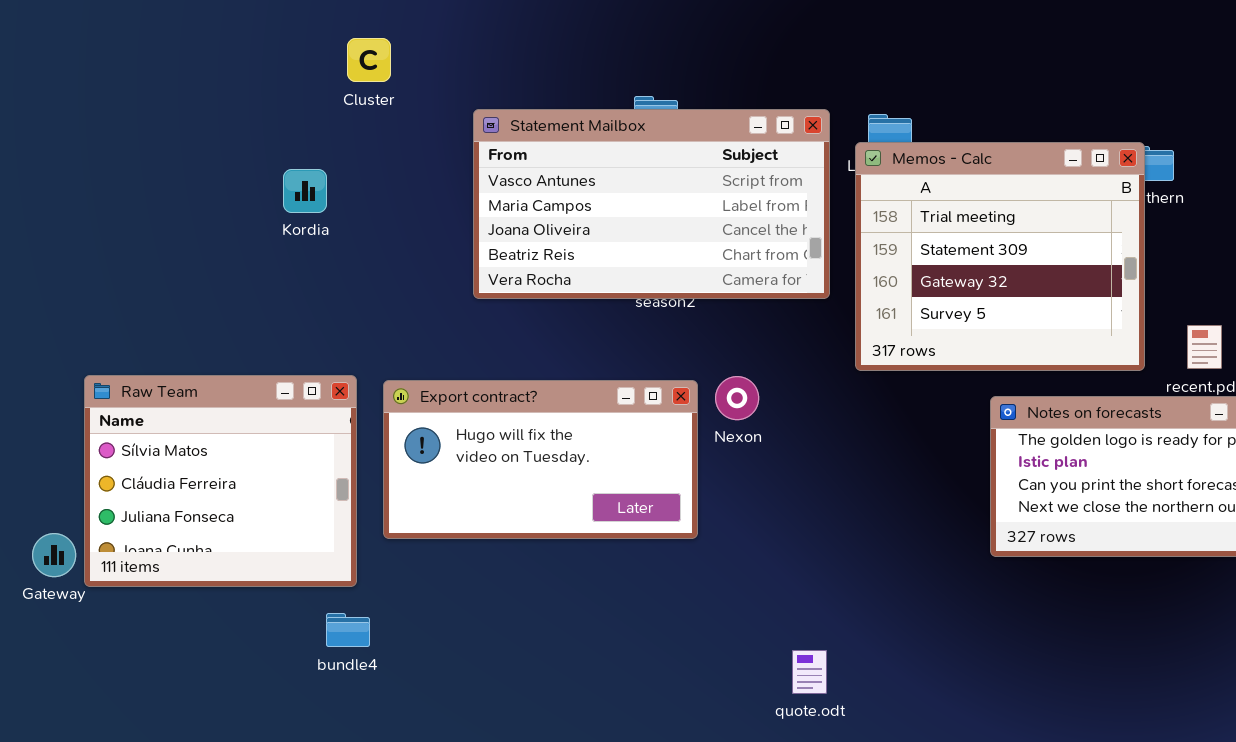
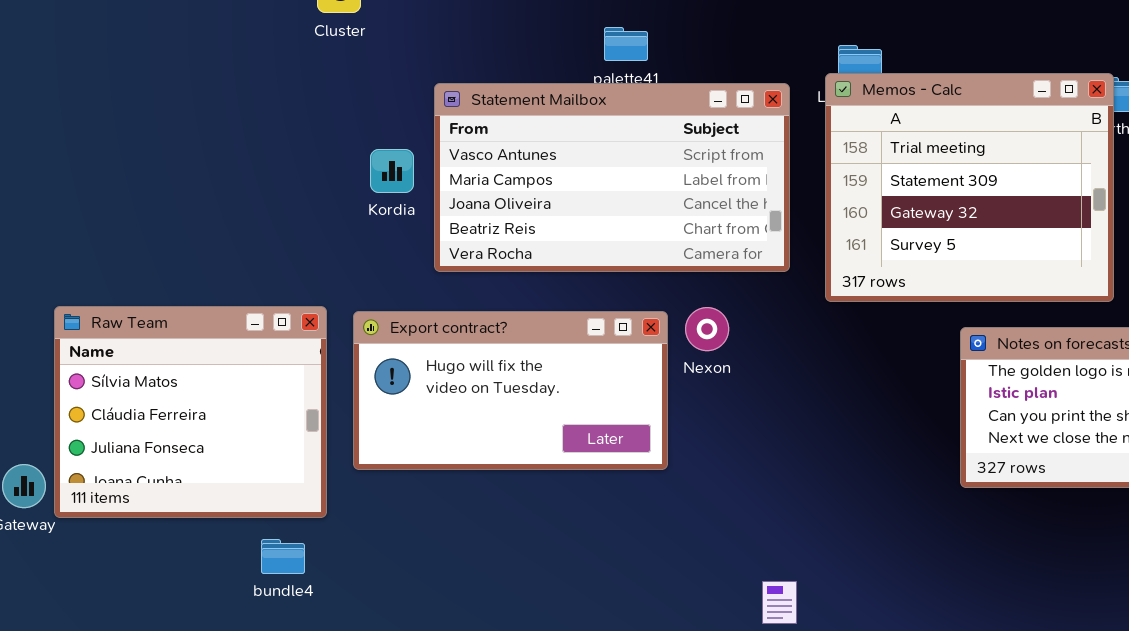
Statement Mailbox: [473,109,830,299] -> [434,83,790,272], moved
Kordia: [283,169,327,213] -> [370,149,414,193], moved
bundle4: [326,613,370,647] -> [261,539,305,574], moved

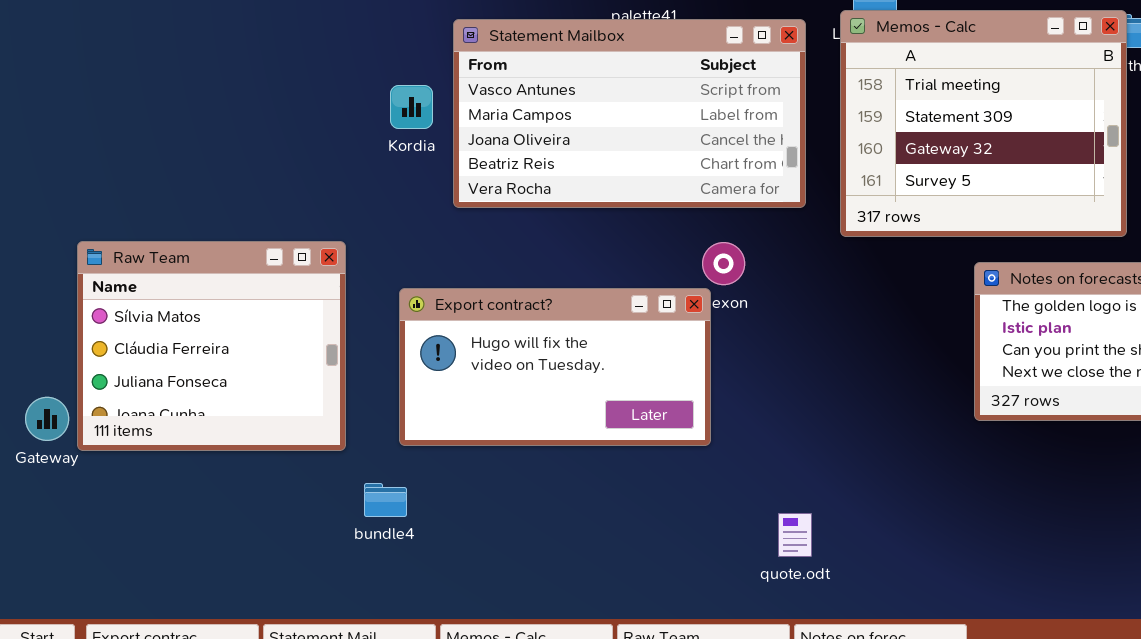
Export contract?: [353,311,668,470] -> [399,288,711,446], moved
bundle4: [261,539,305,574] -> [364,483,407,517], moved

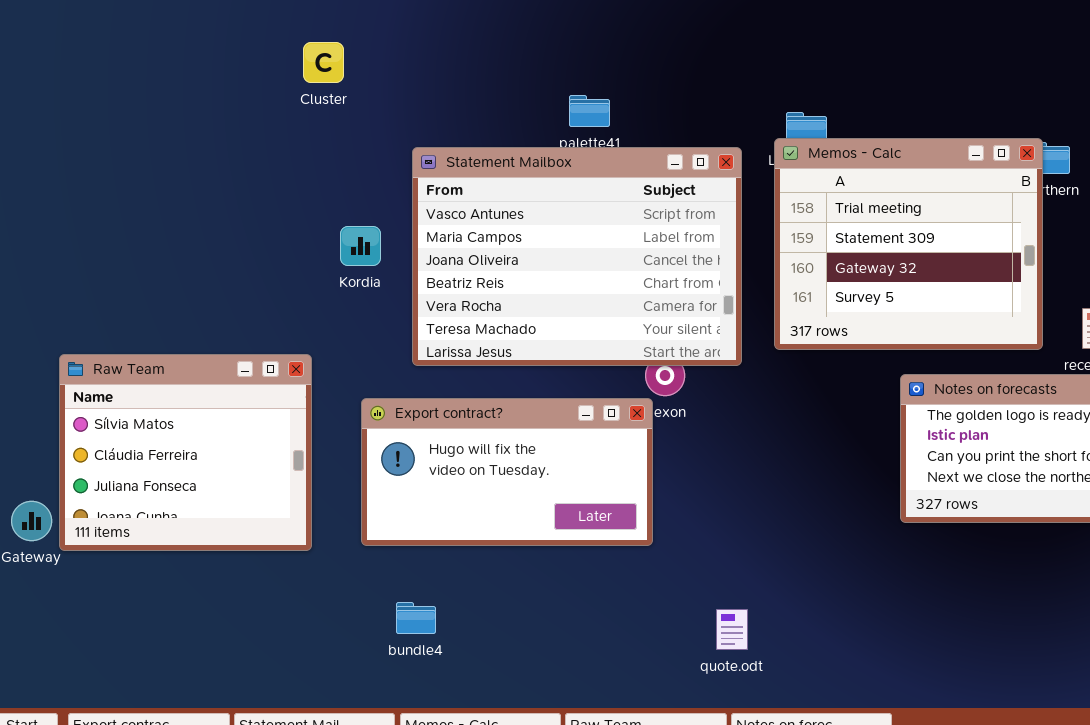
Statement Mailbox: [453,19,806,208] -> [412,147,742,366], resized
Kordia: [390,85,433,129] -> [340,226,381,266], moved
bundle4: [364,483,407,517] -> [396,602,436,634], moved

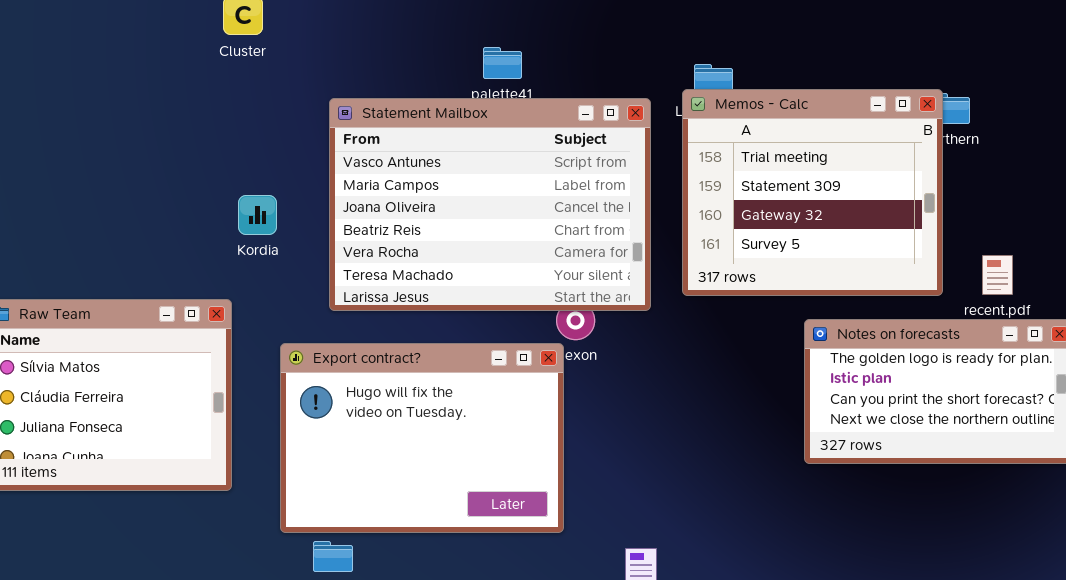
Kordia: [340,226,381,266] -> [238,195,277,235], moved
Export contract?: [361,398,653,546] -> [280,343,564,533], resized

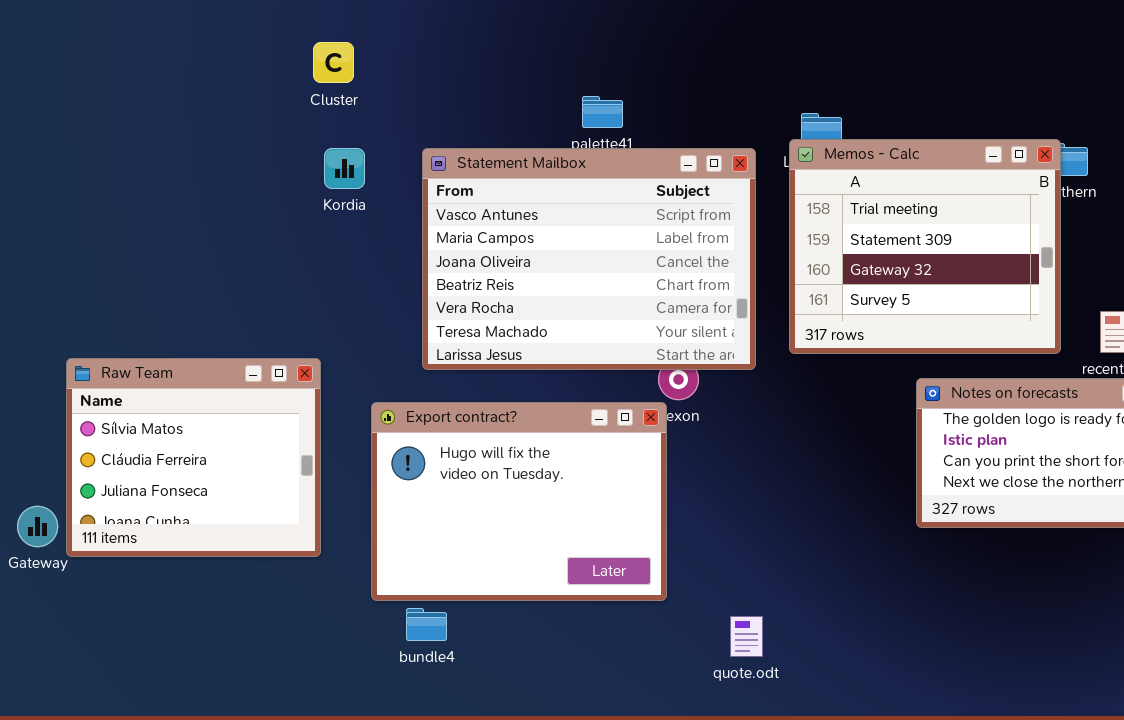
Kordia: [238,195,277,235] -> [324,148,365,189], moved

